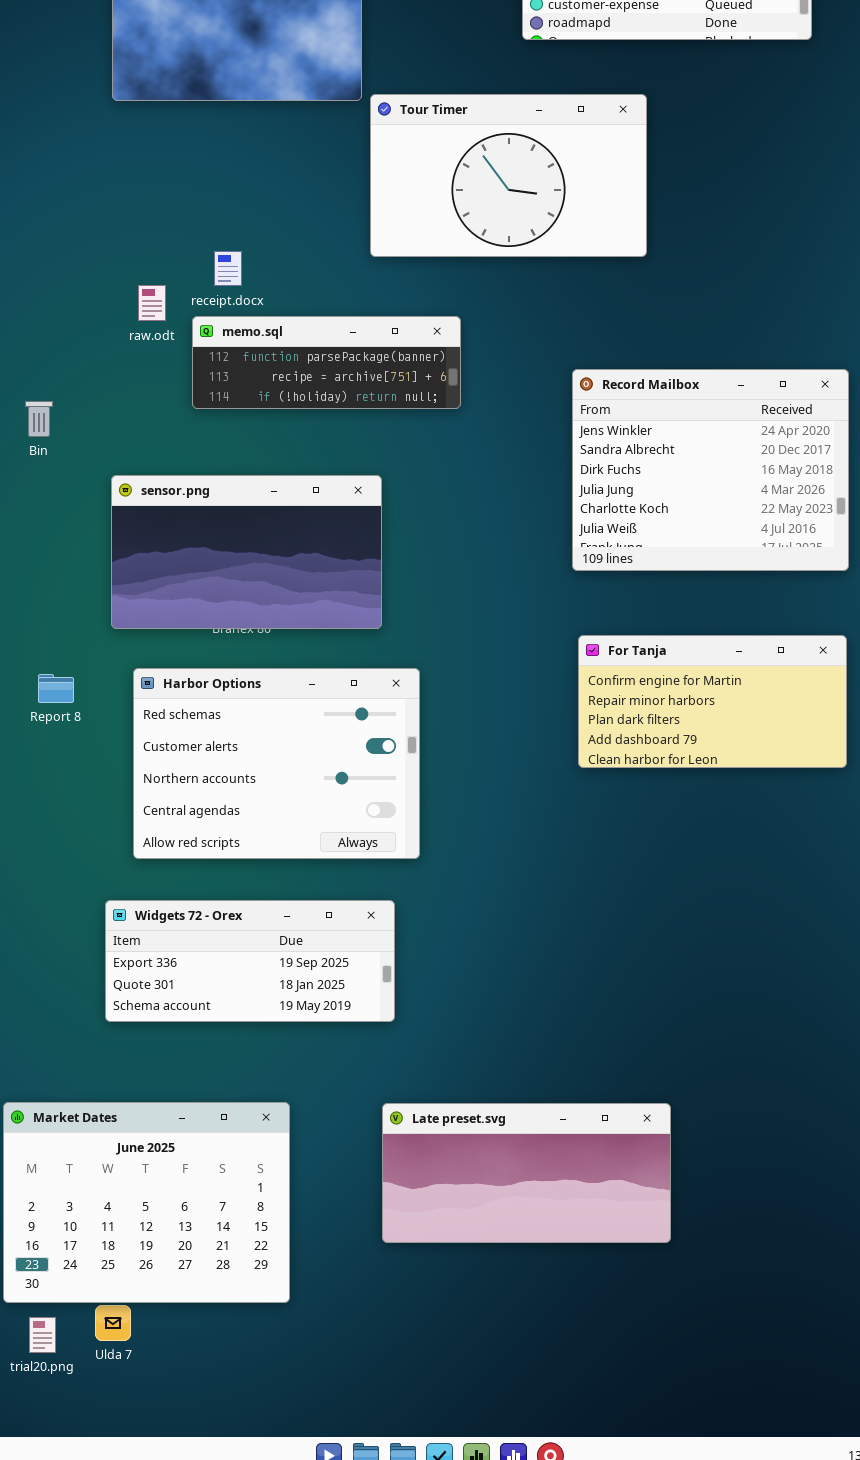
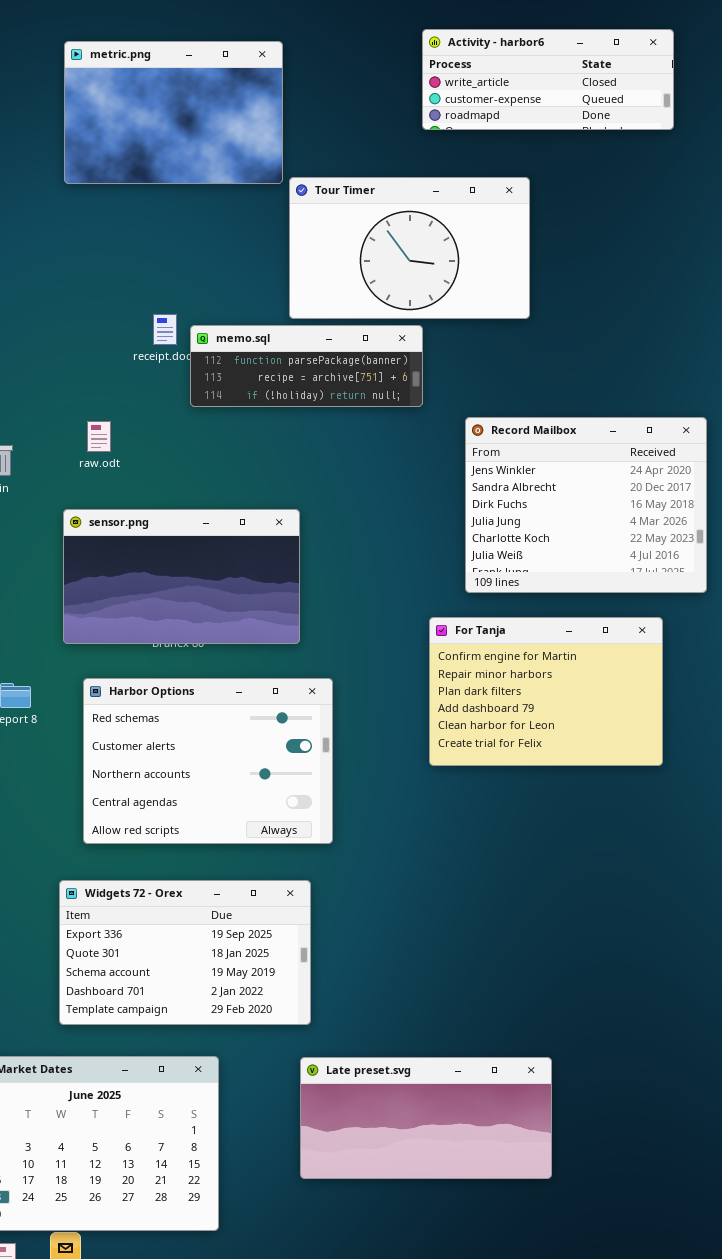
raw.odt: [138,285,166,321] -> [87,421,111,452], moved
memo.sql: [192,316,461,409] -> [190,325,423,407], moved
For Tanja: [578,635,847,768] -> [429,617,663,766], moved, resized
Widgets 72 - Orex: [105,900,395,1022] -> [59,880,311,1025], resized

